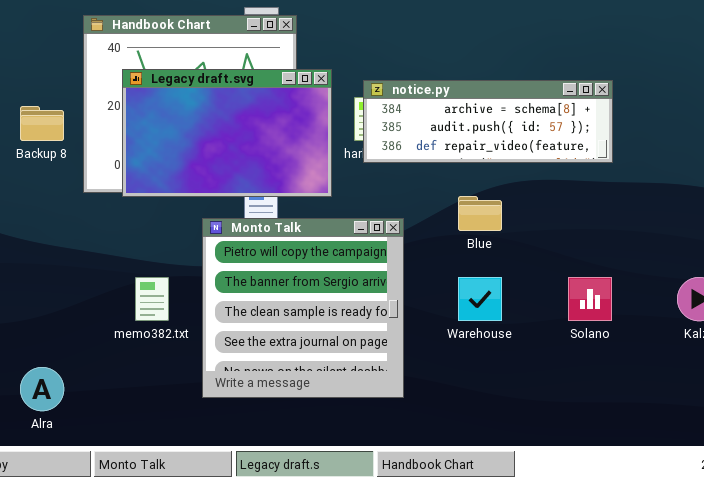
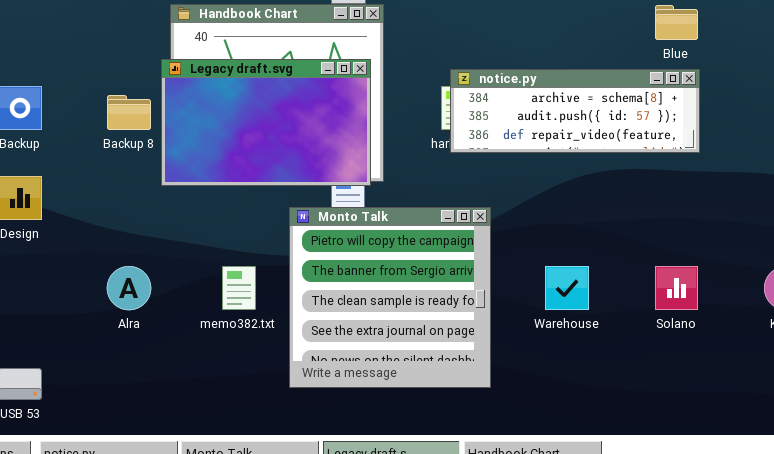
Legacy draft.svg: [122,69,332,197] -> [161,59,371,186], moved
Blue: [458,196,502,231] -> [655,5,698,40], moved
Alra: [20,367,64,411] -> [107,266,151,310], moved

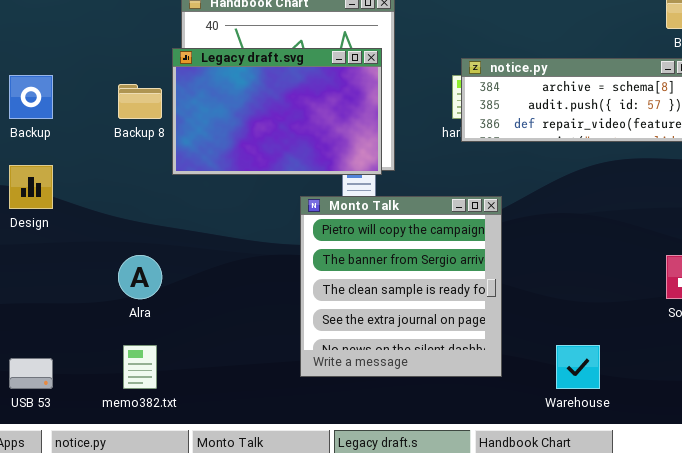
memo382.txt: [222,266,256,310] -> [123,345,157,389], moved
Warehouse: [545,266,589,310] -> [556,345,600,389], moved

